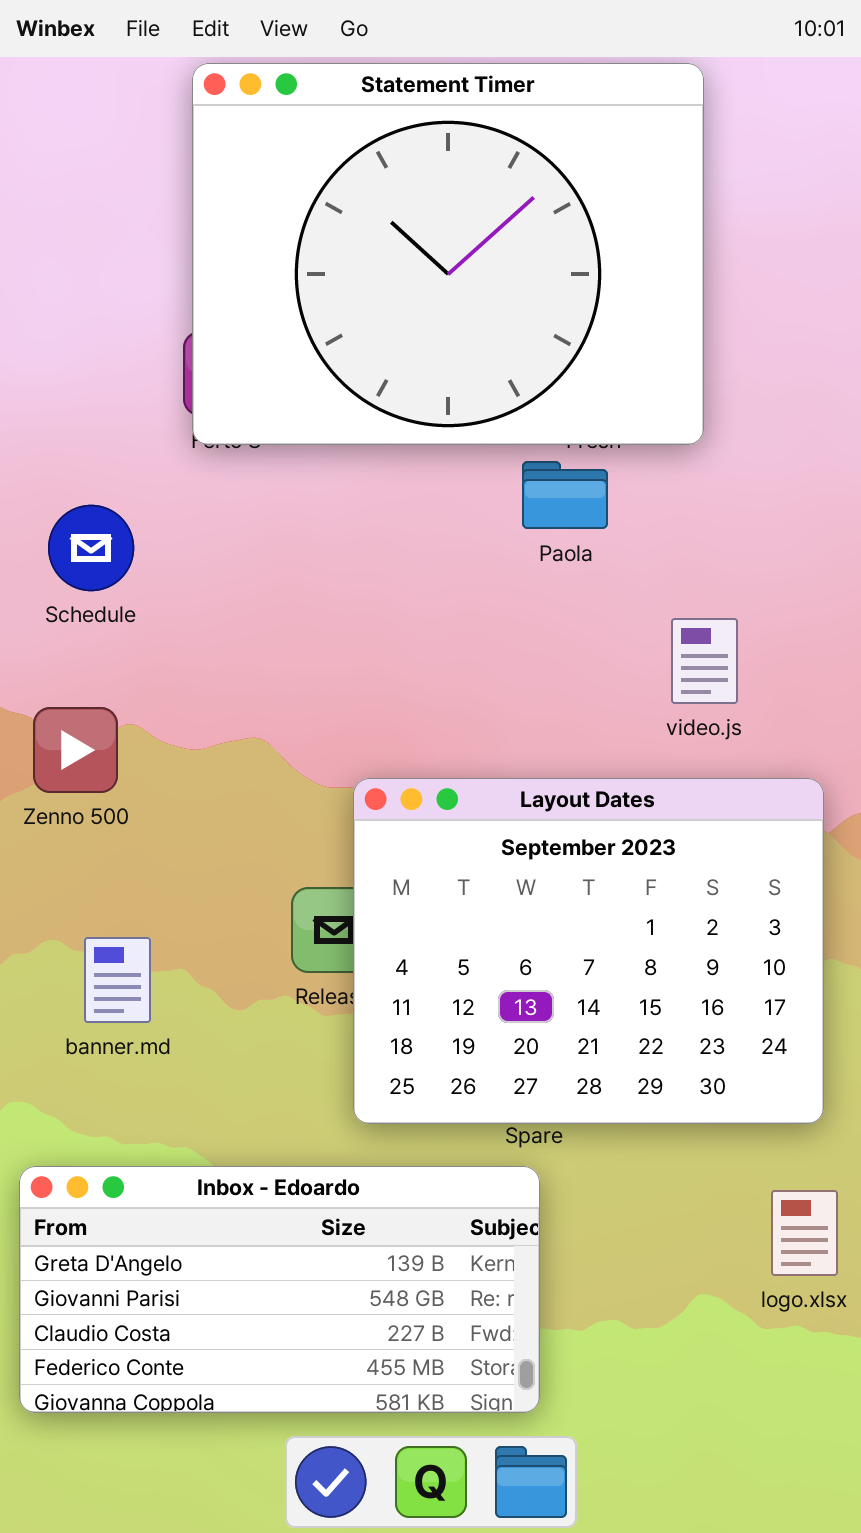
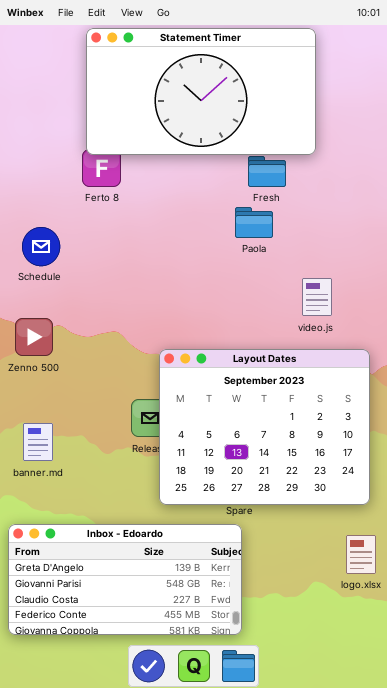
Statement Timer: [192,63,704,445] -> [86,28,316,155], resized
banner.md: [84,937,151,1023] -> [23,423,53,461], moved

